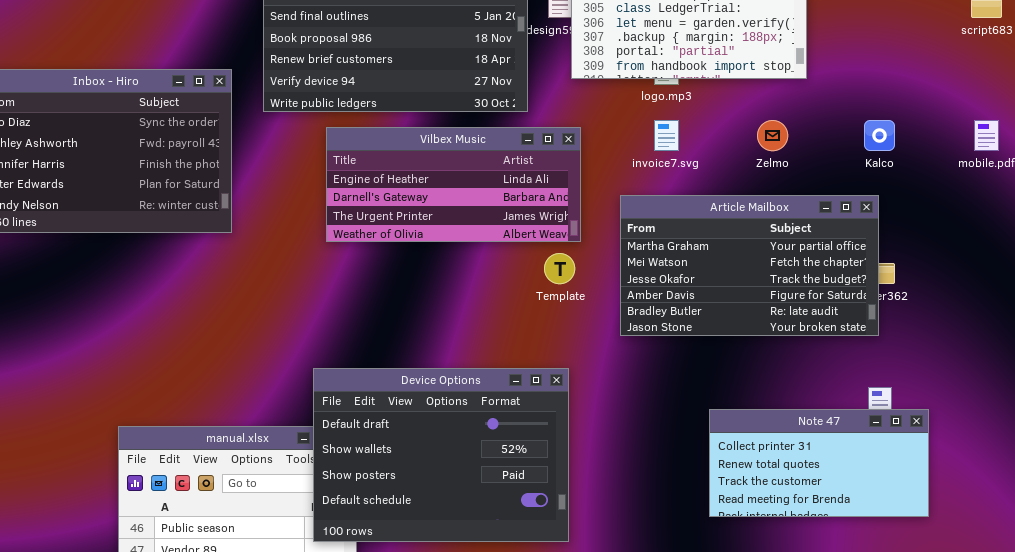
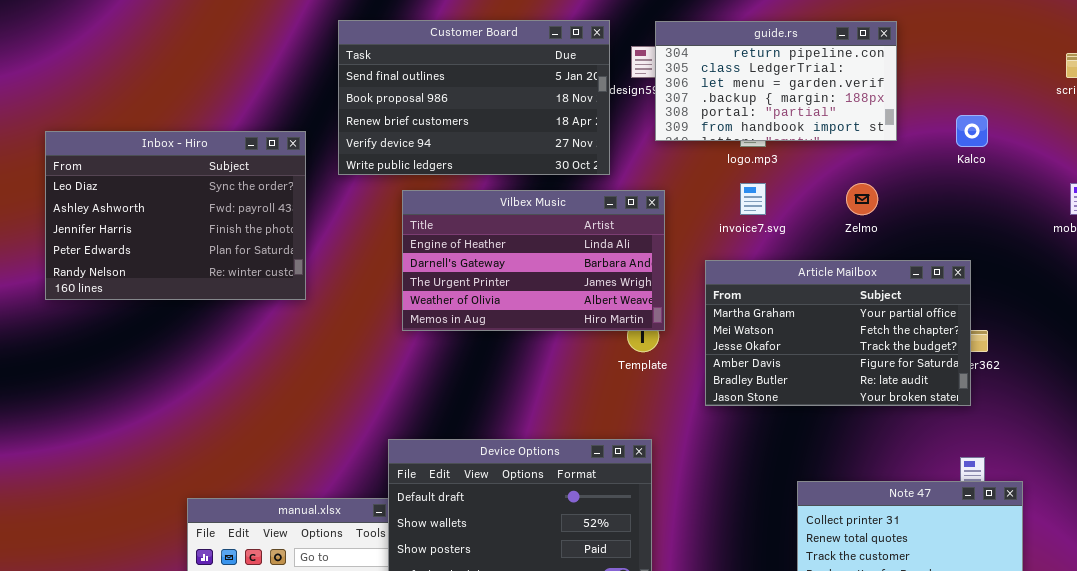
Kalco: [864,120,895,151] -> [956,115,988,147], moved
Vilbex Music: [326,127,581,242] -> [402,190,665,331], resized

